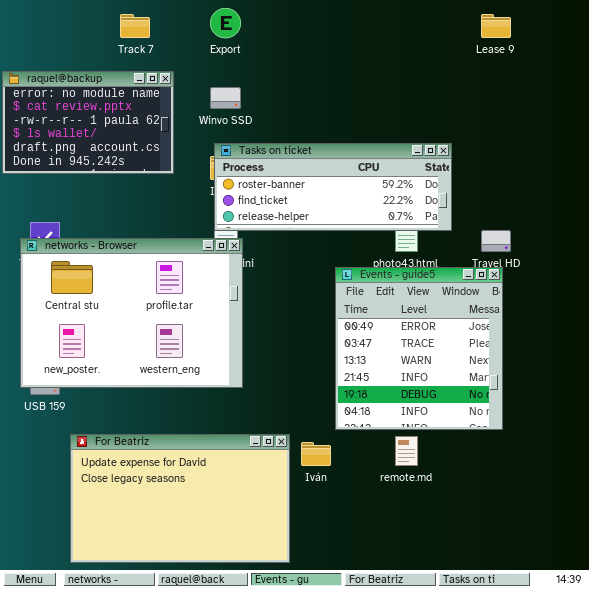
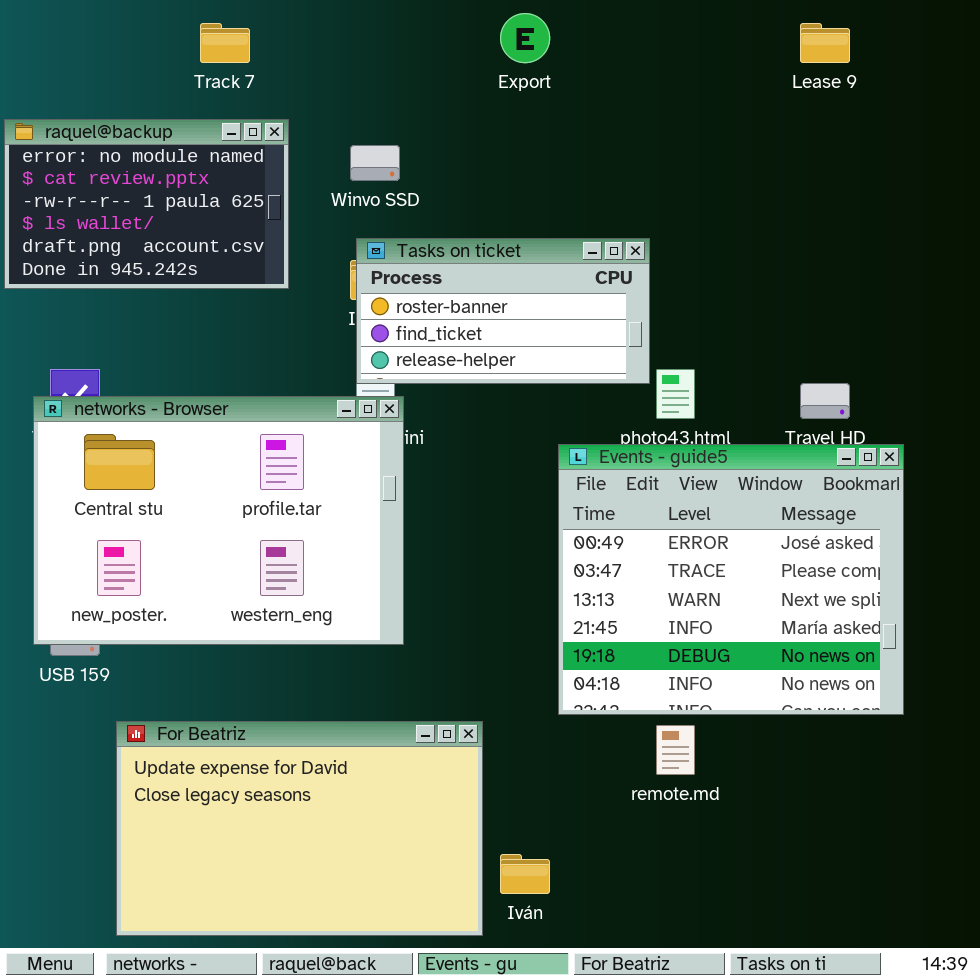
Export: [210,8,241,38] -> [500,13,550,63], moved
Tasks on ticket: [214,143,452,231] -> [356,238,650,384], resized
Events - guide5: [335,267,503,430] -> [558,444,904,715], resized
Iván: [301,442,331,466] -> [500,854,550,894], moved

